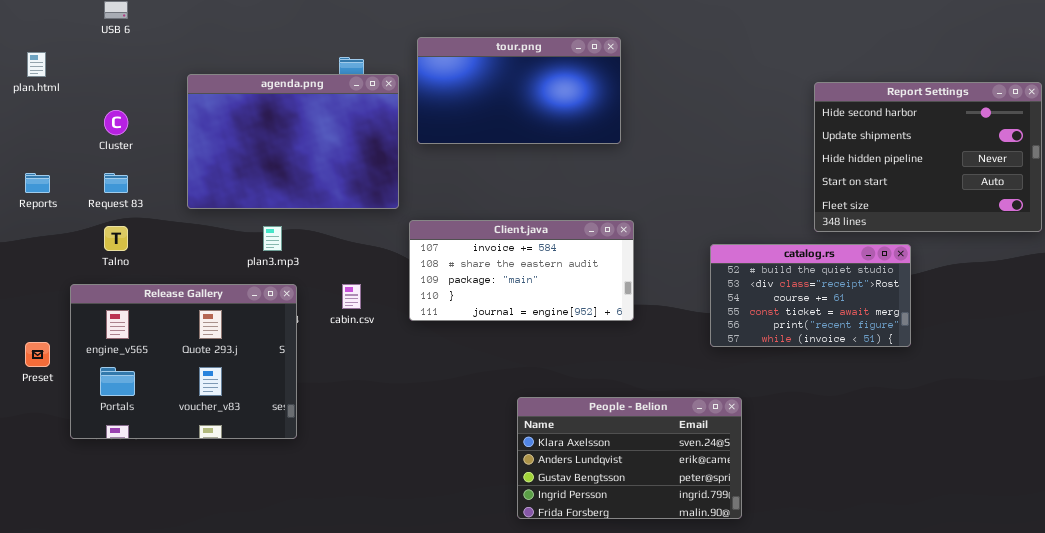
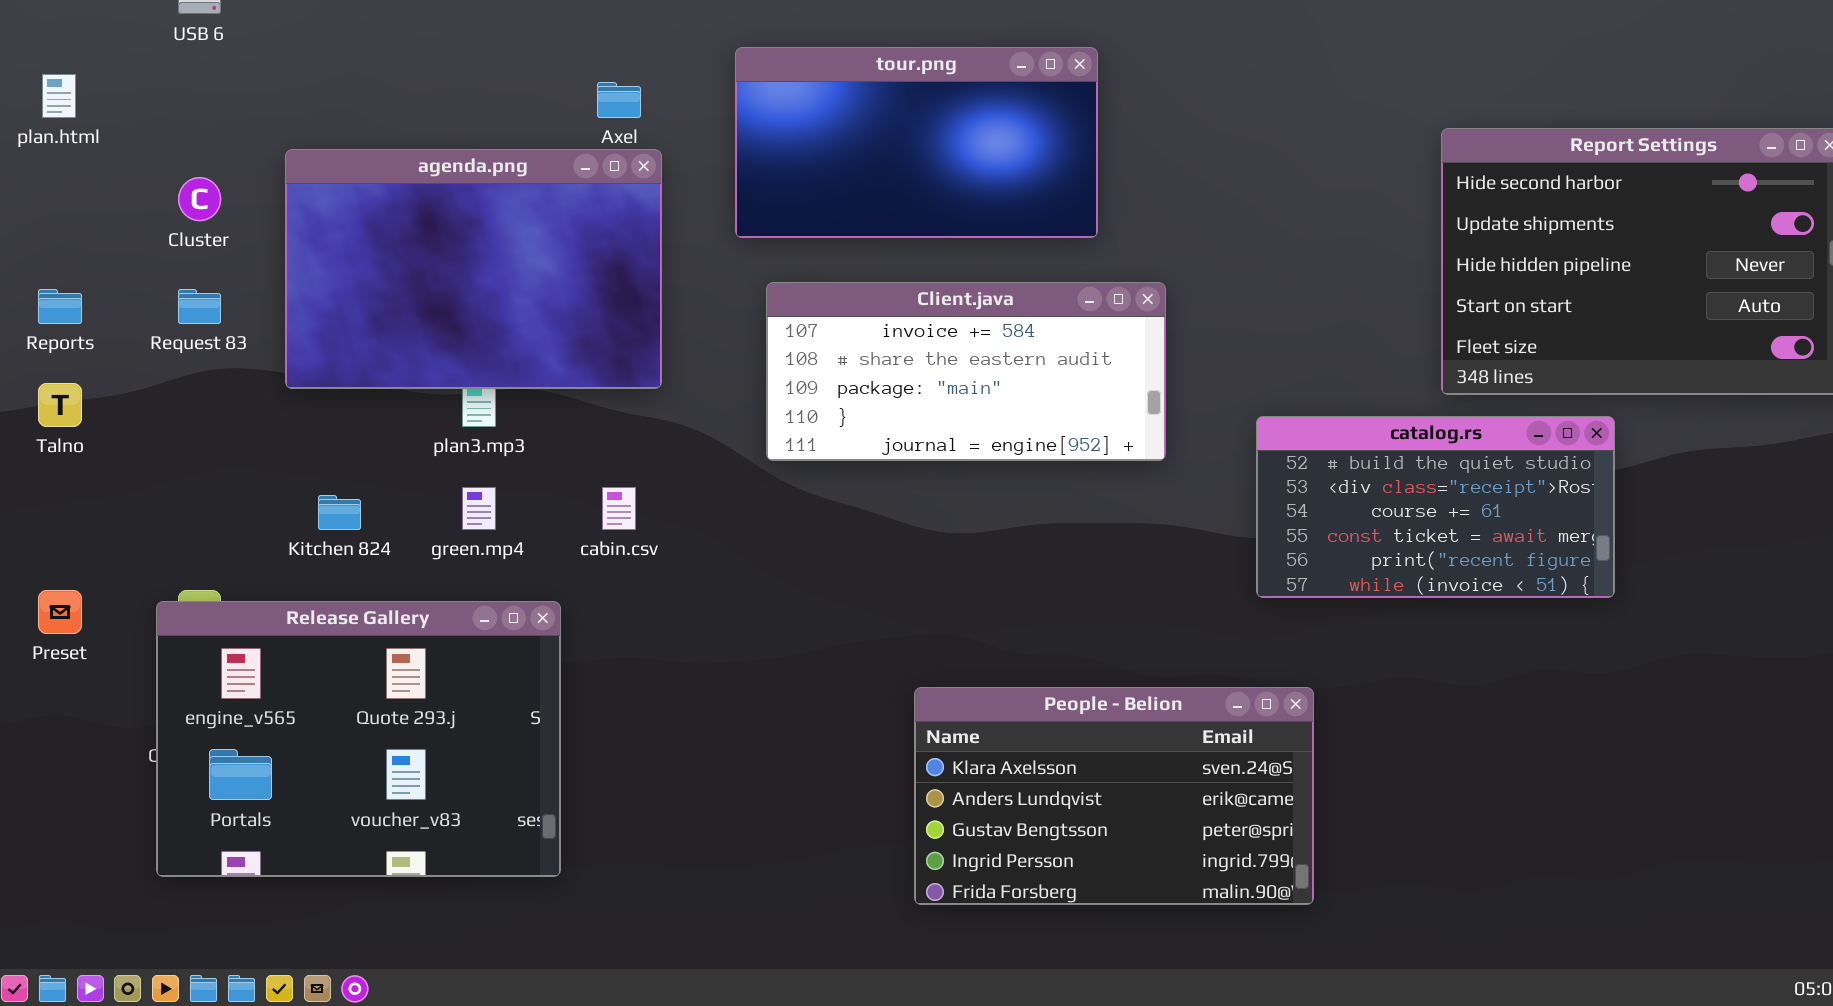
agenda.png: [187,74,399,209] -> [285,149,662,389], moved
Client.java: [409,220,634,321] -> [766,282,1166,461], moved
Talno: [104,226,128,251] -> [38,383,82,427], moved
Release Gallery: [70,284,297,439] -> [156,601,561,877], moved

